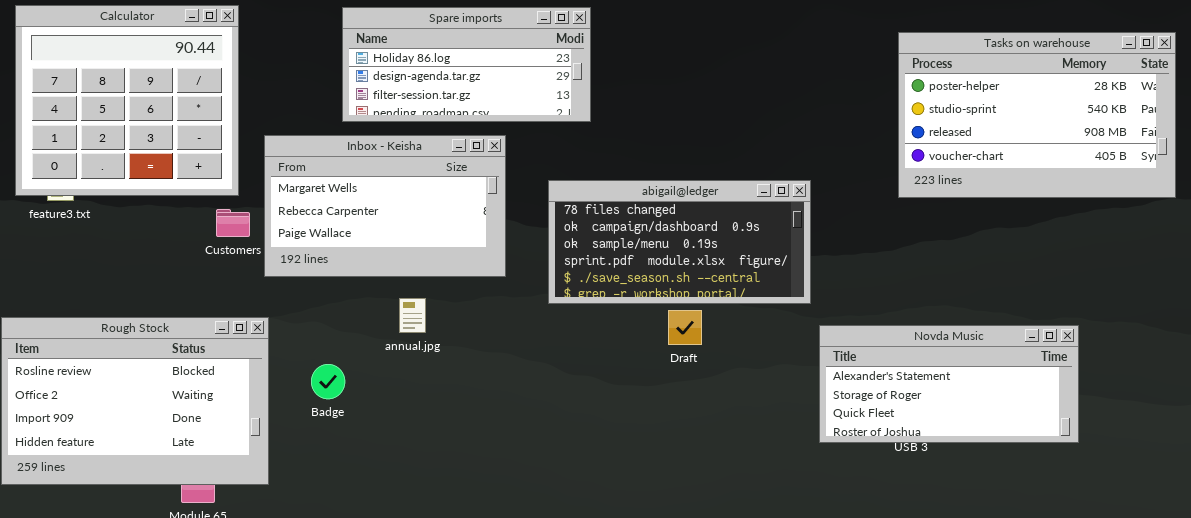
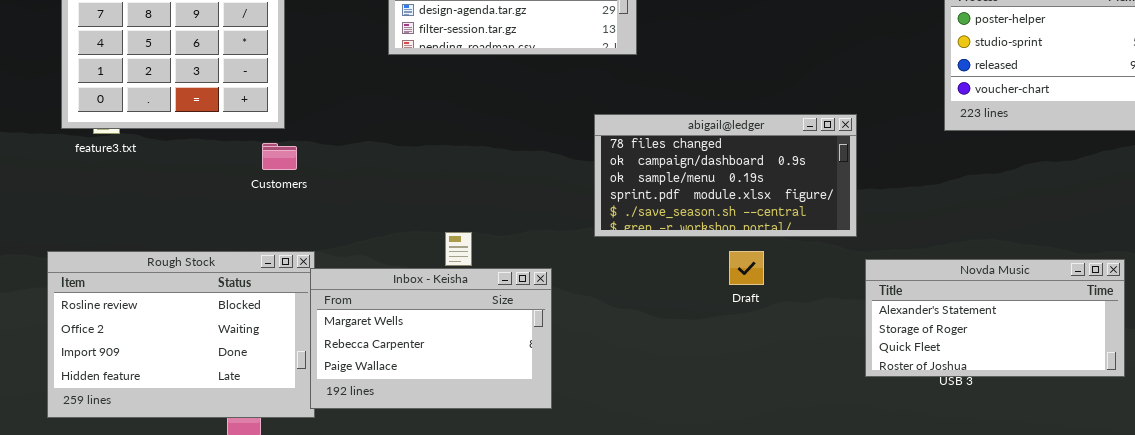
Inbox - Keisha: [264,135,506,277] -> [310,268,552,409], moved
Draft: [668,310,702,345] -> [729,251,764,285], moved

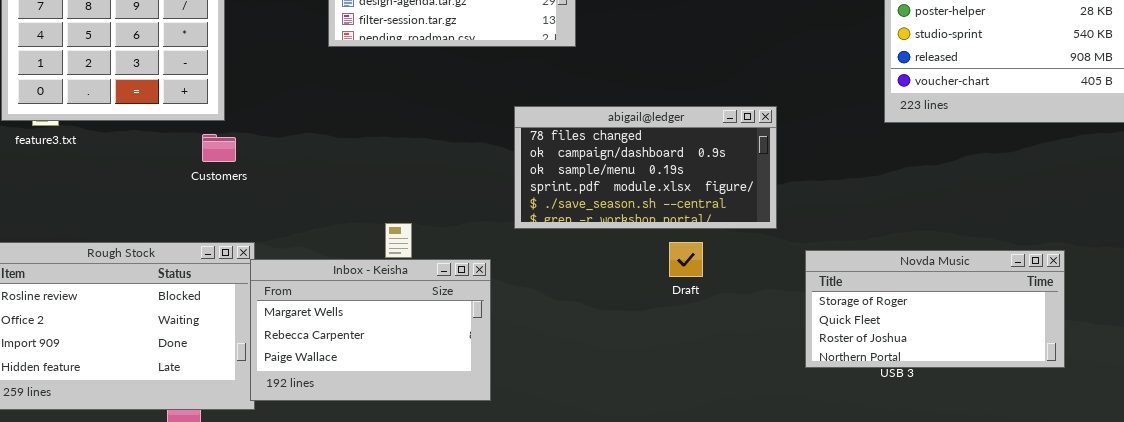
abigail@ledger: [594,114,857,237] -> [514,106,777,229], moved
Novda Music: [865,259,1125,377] -> [805,250,1065,368], scrolled down 1 row

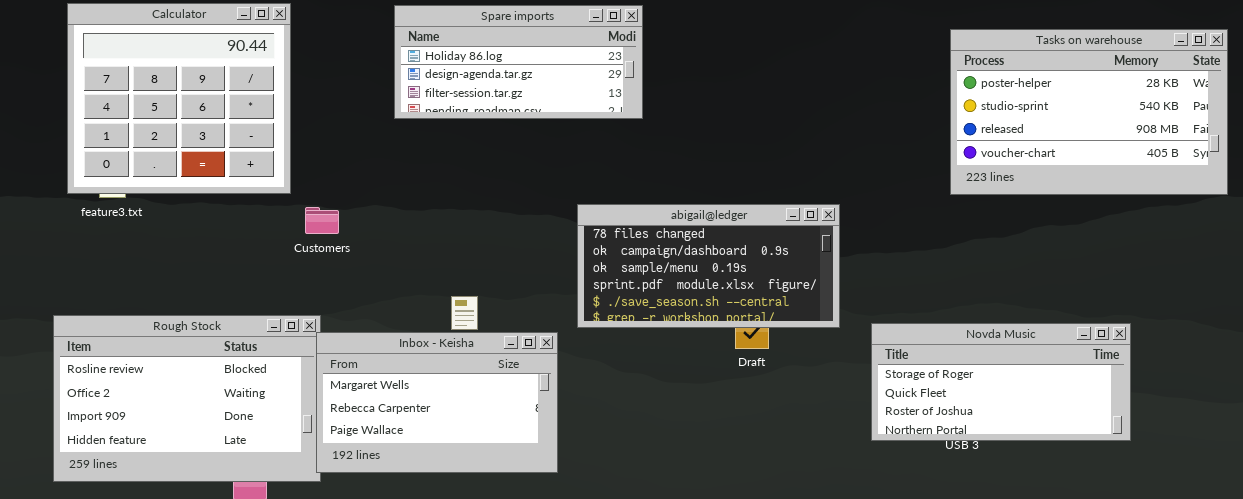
abigail@ledger: [514,106,777,229] -> [577,204,840,328], moved
Customers: [202,134,236,162] -> [305,207,339,234], moved

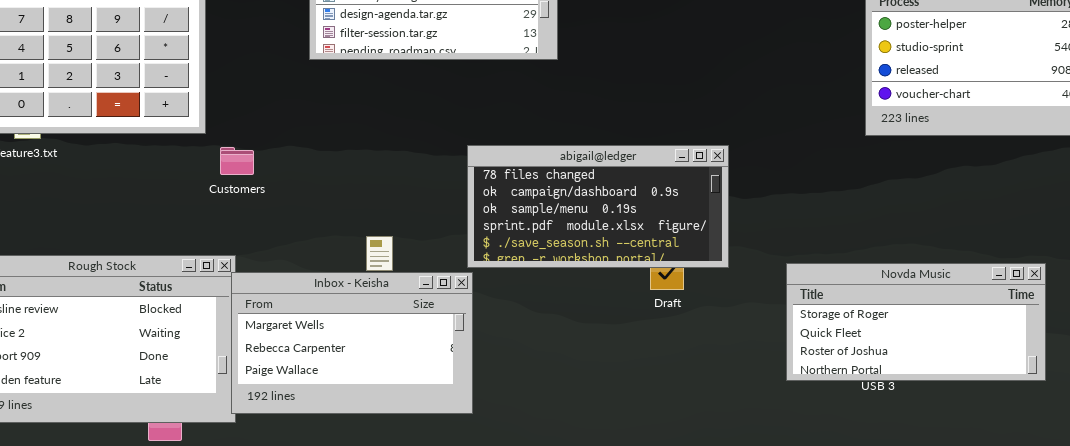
abigail@ledger: [577,204,840,328] -> [467,145,729,268], moved

